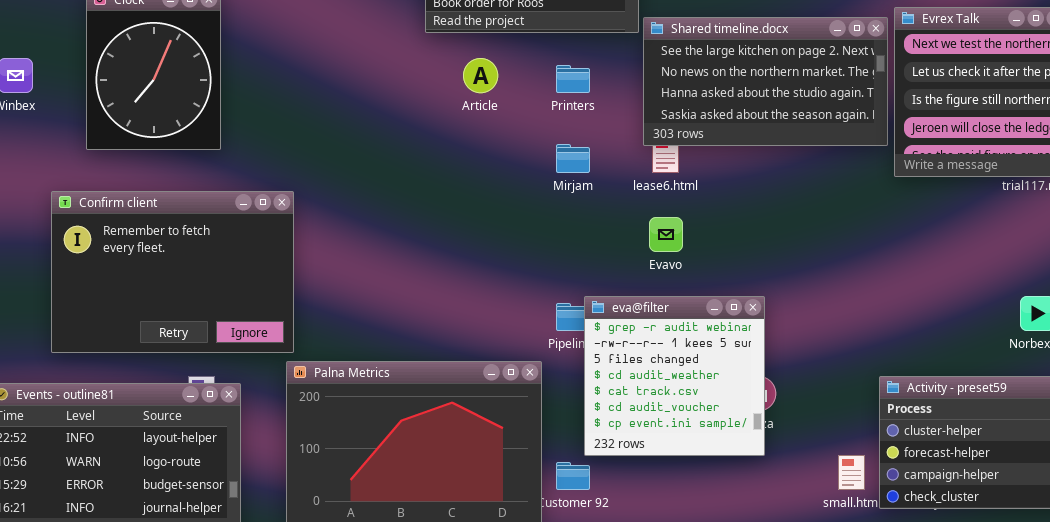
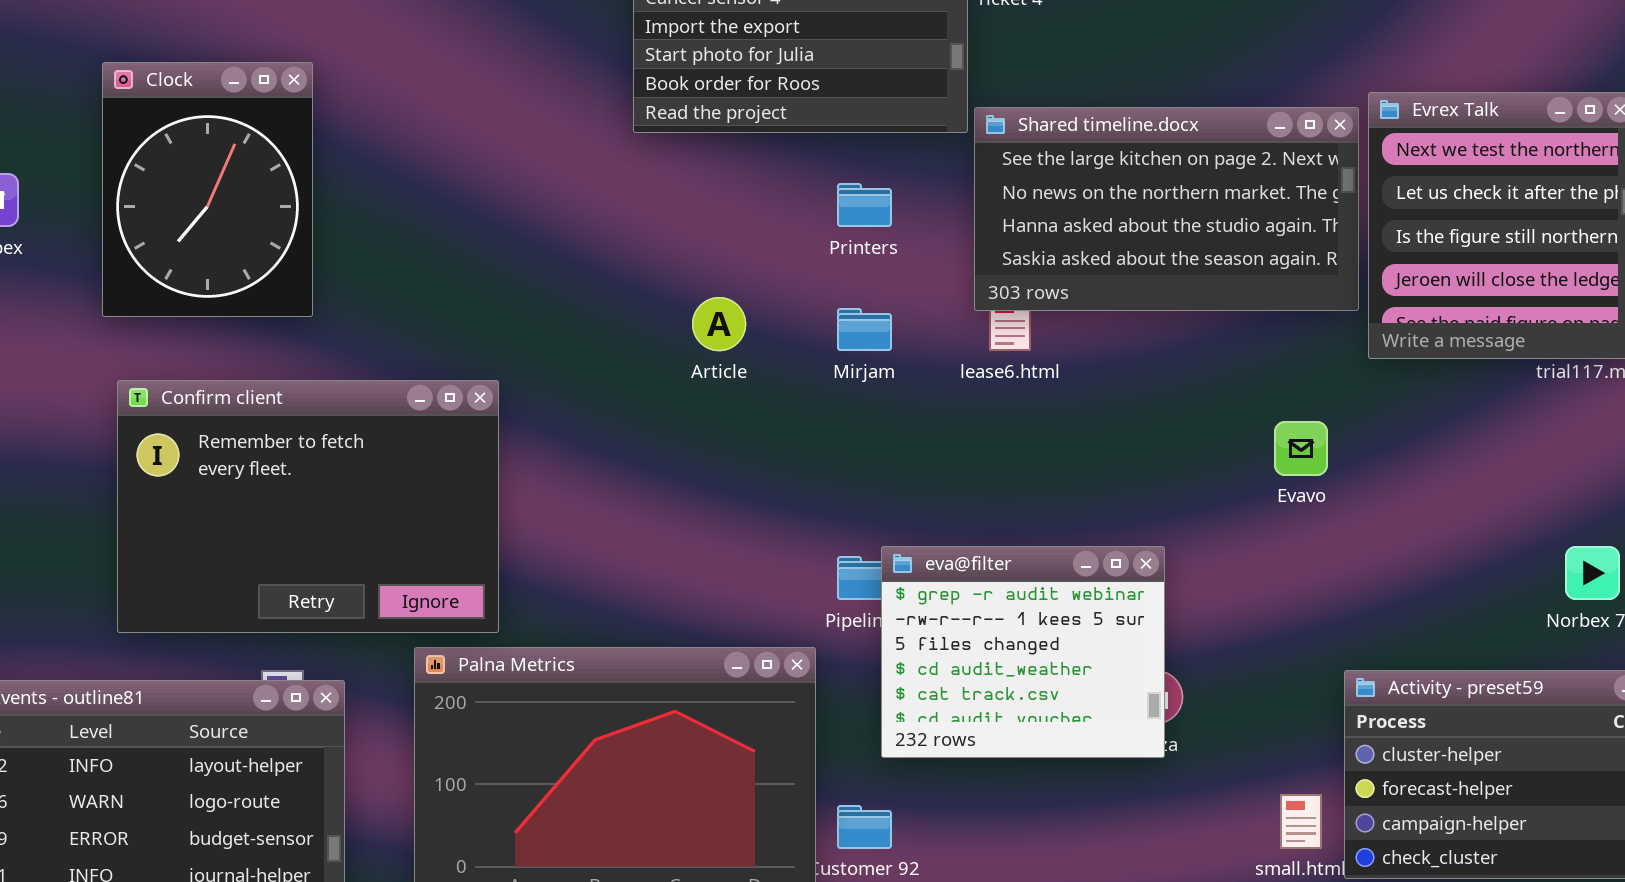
Article: [463,58,498,93] -> [692,297,746,351], moved
Confirm client: [51,191,294,353] -> [117,380,499,633], moved
Evavo: [649,217,683,252] -> [1274,421,1328,476], moved
eva@filter: [584,296,765,456] -> [881,546,1165,758], resized

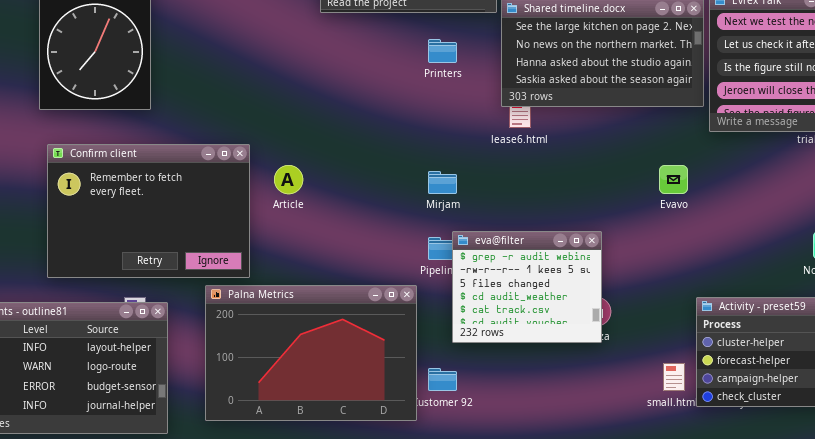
Article: [692,297,746,351] -> [274,165,303,194], moved
Mirjam: [837,308,892,351] -> [428,171,457,194], moved

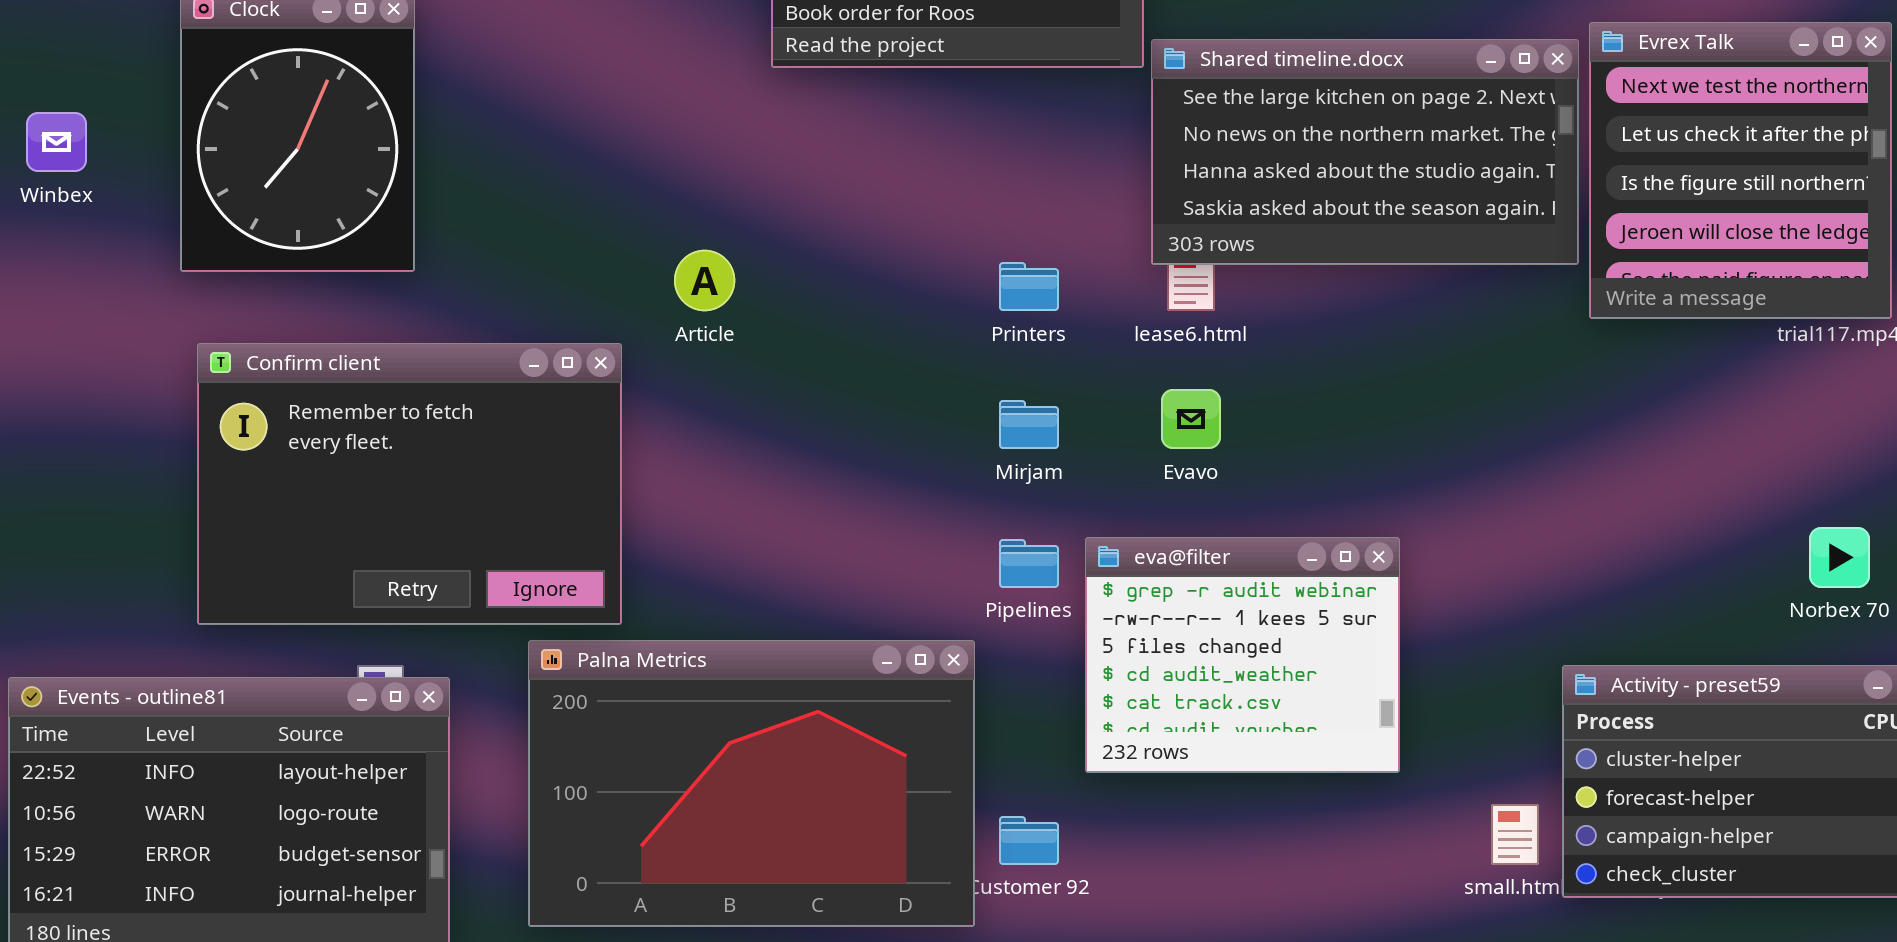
Printers: [428,39,457,63] -> [999,262,1059,311], moved
Article: [274,165,303,194] -> [674,250,735,311], moved
Evavo: [659,165,688,194] -> [1161,389,1221,449], moved
eva@filter: [452,231,602,343] -> [1085,537,1400,773], moved

